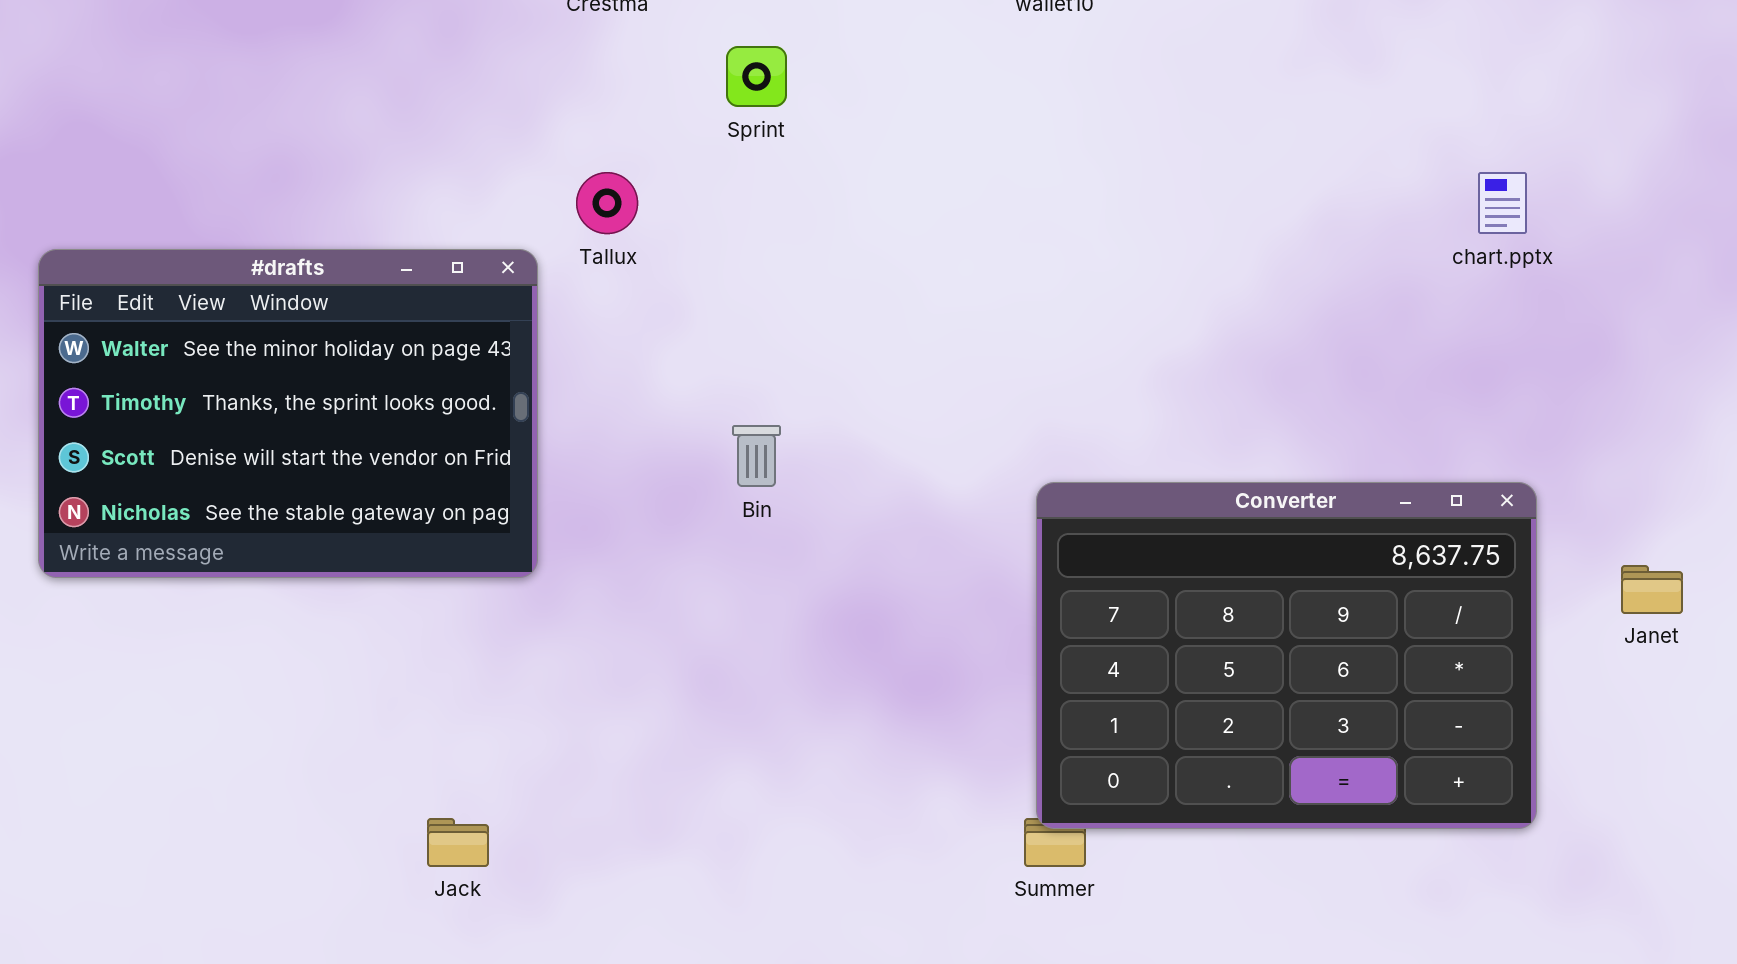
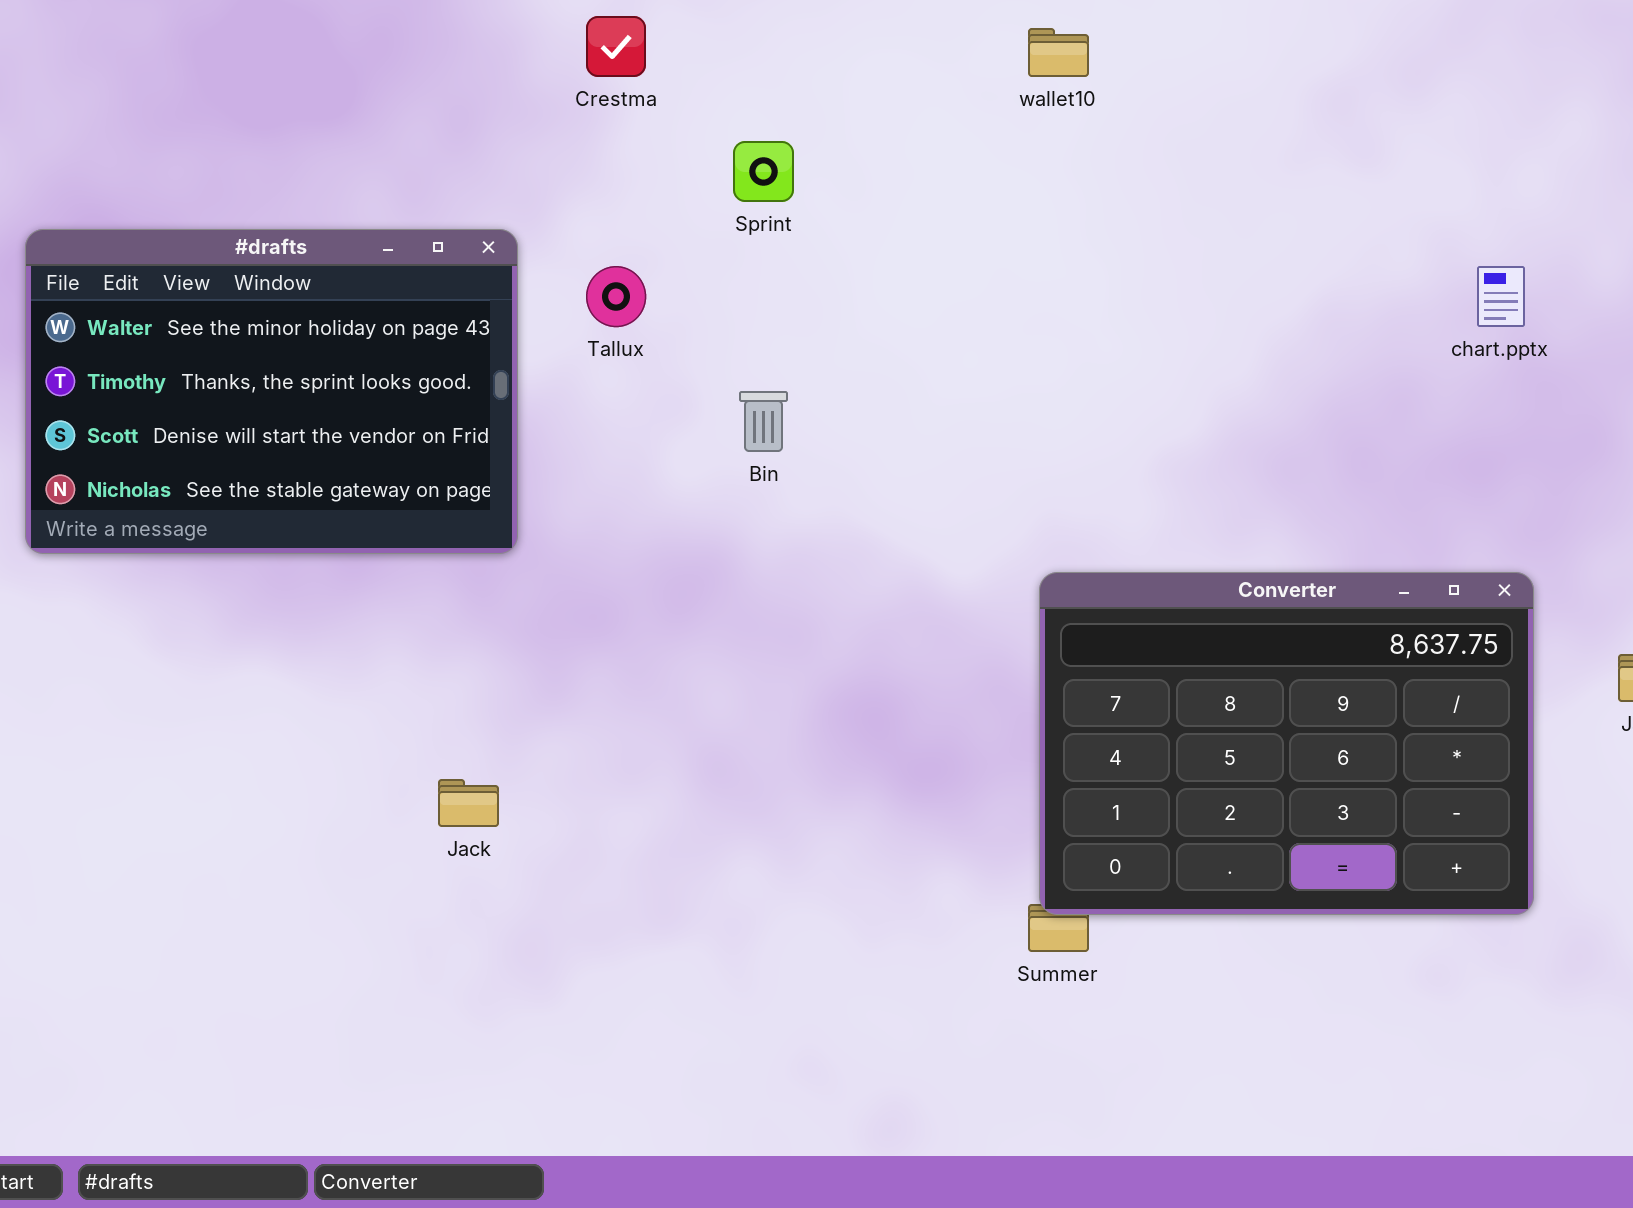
#drafts: [38,249,538,578] -> [25,229,518,554], moved
Bin: [732,425,781,487] -> [739,391,788,452], moved
Jack: [427,818,489,867] -> [438,779,499,827], moved

